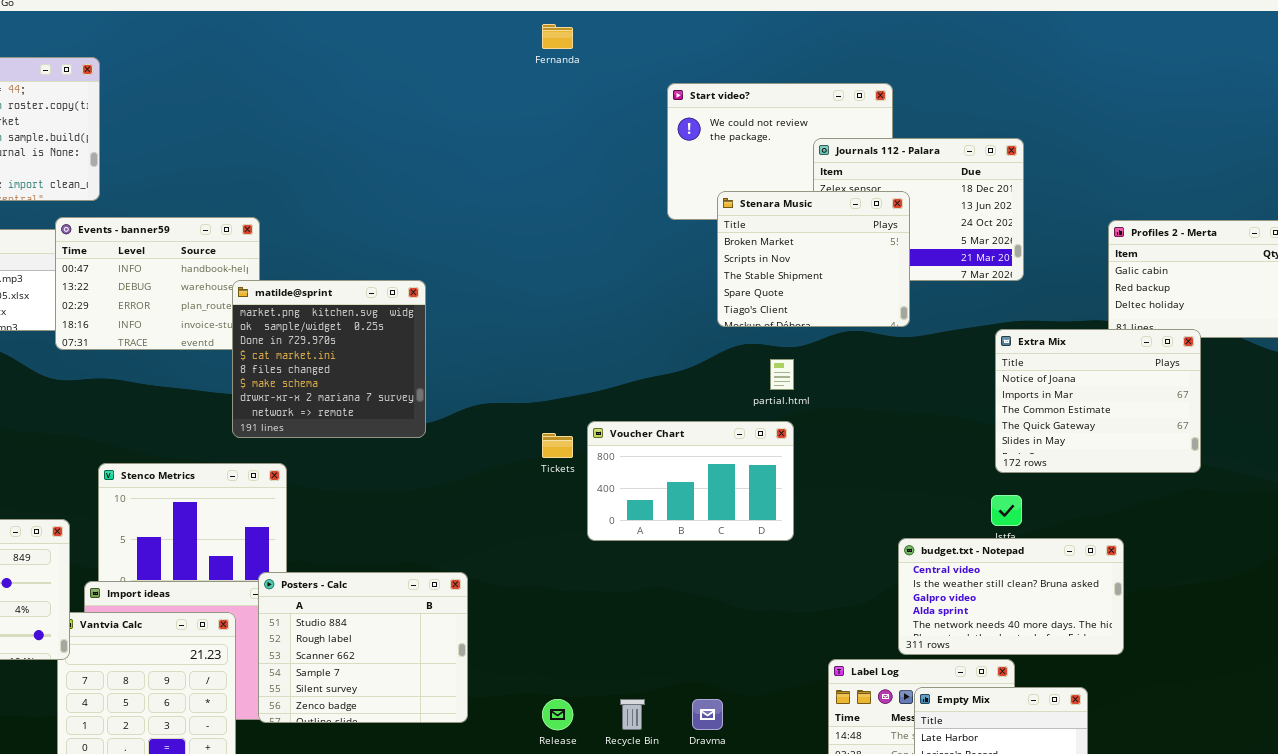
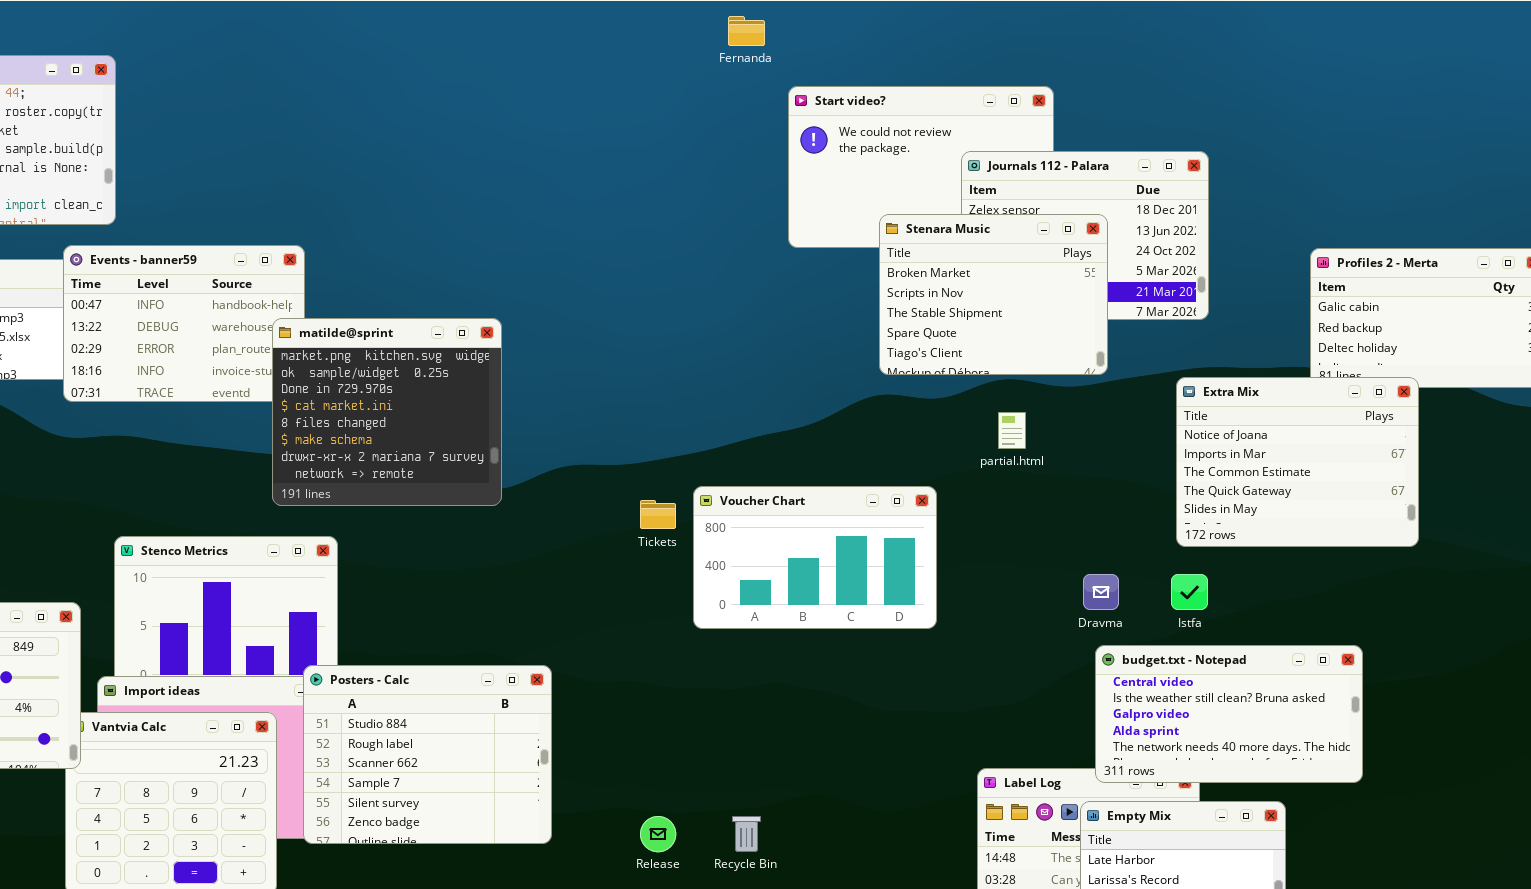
Fernanda: [542,24,573,49] -> [728,16,765,46], moved
Stenara Music: [717,191,910,327] -> [879,214,1108,375], moved
partial.html: [770,359,794,390] -> [998,412,1026,449], moved
budget.txt - Notepad: [898,538,1124,655] -> [1095,645,1363,783], moved
Dravma: [692,699,723,730] -> [1083,574,1119,610], moved

